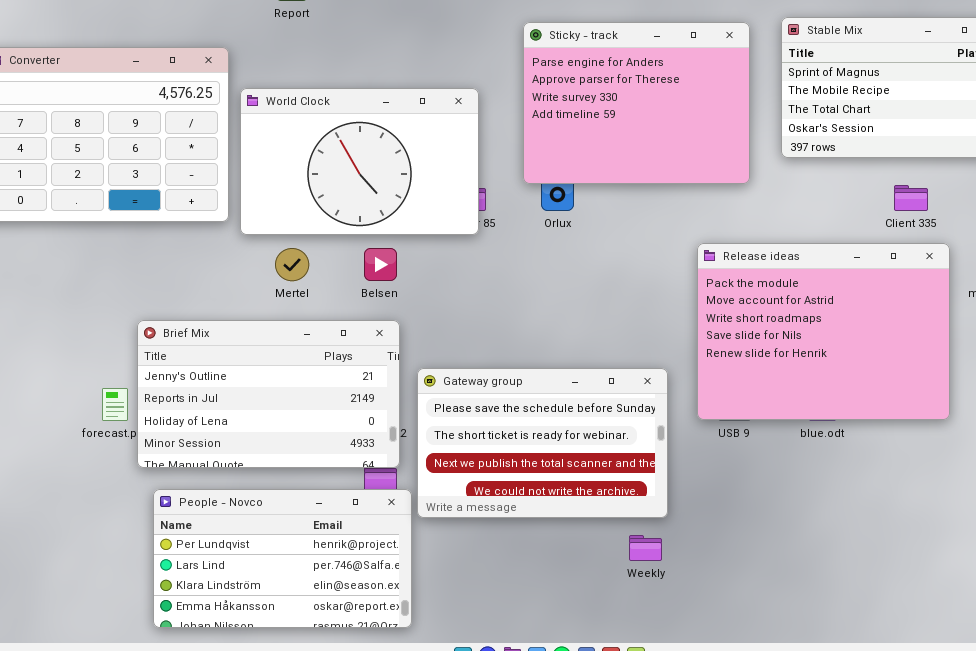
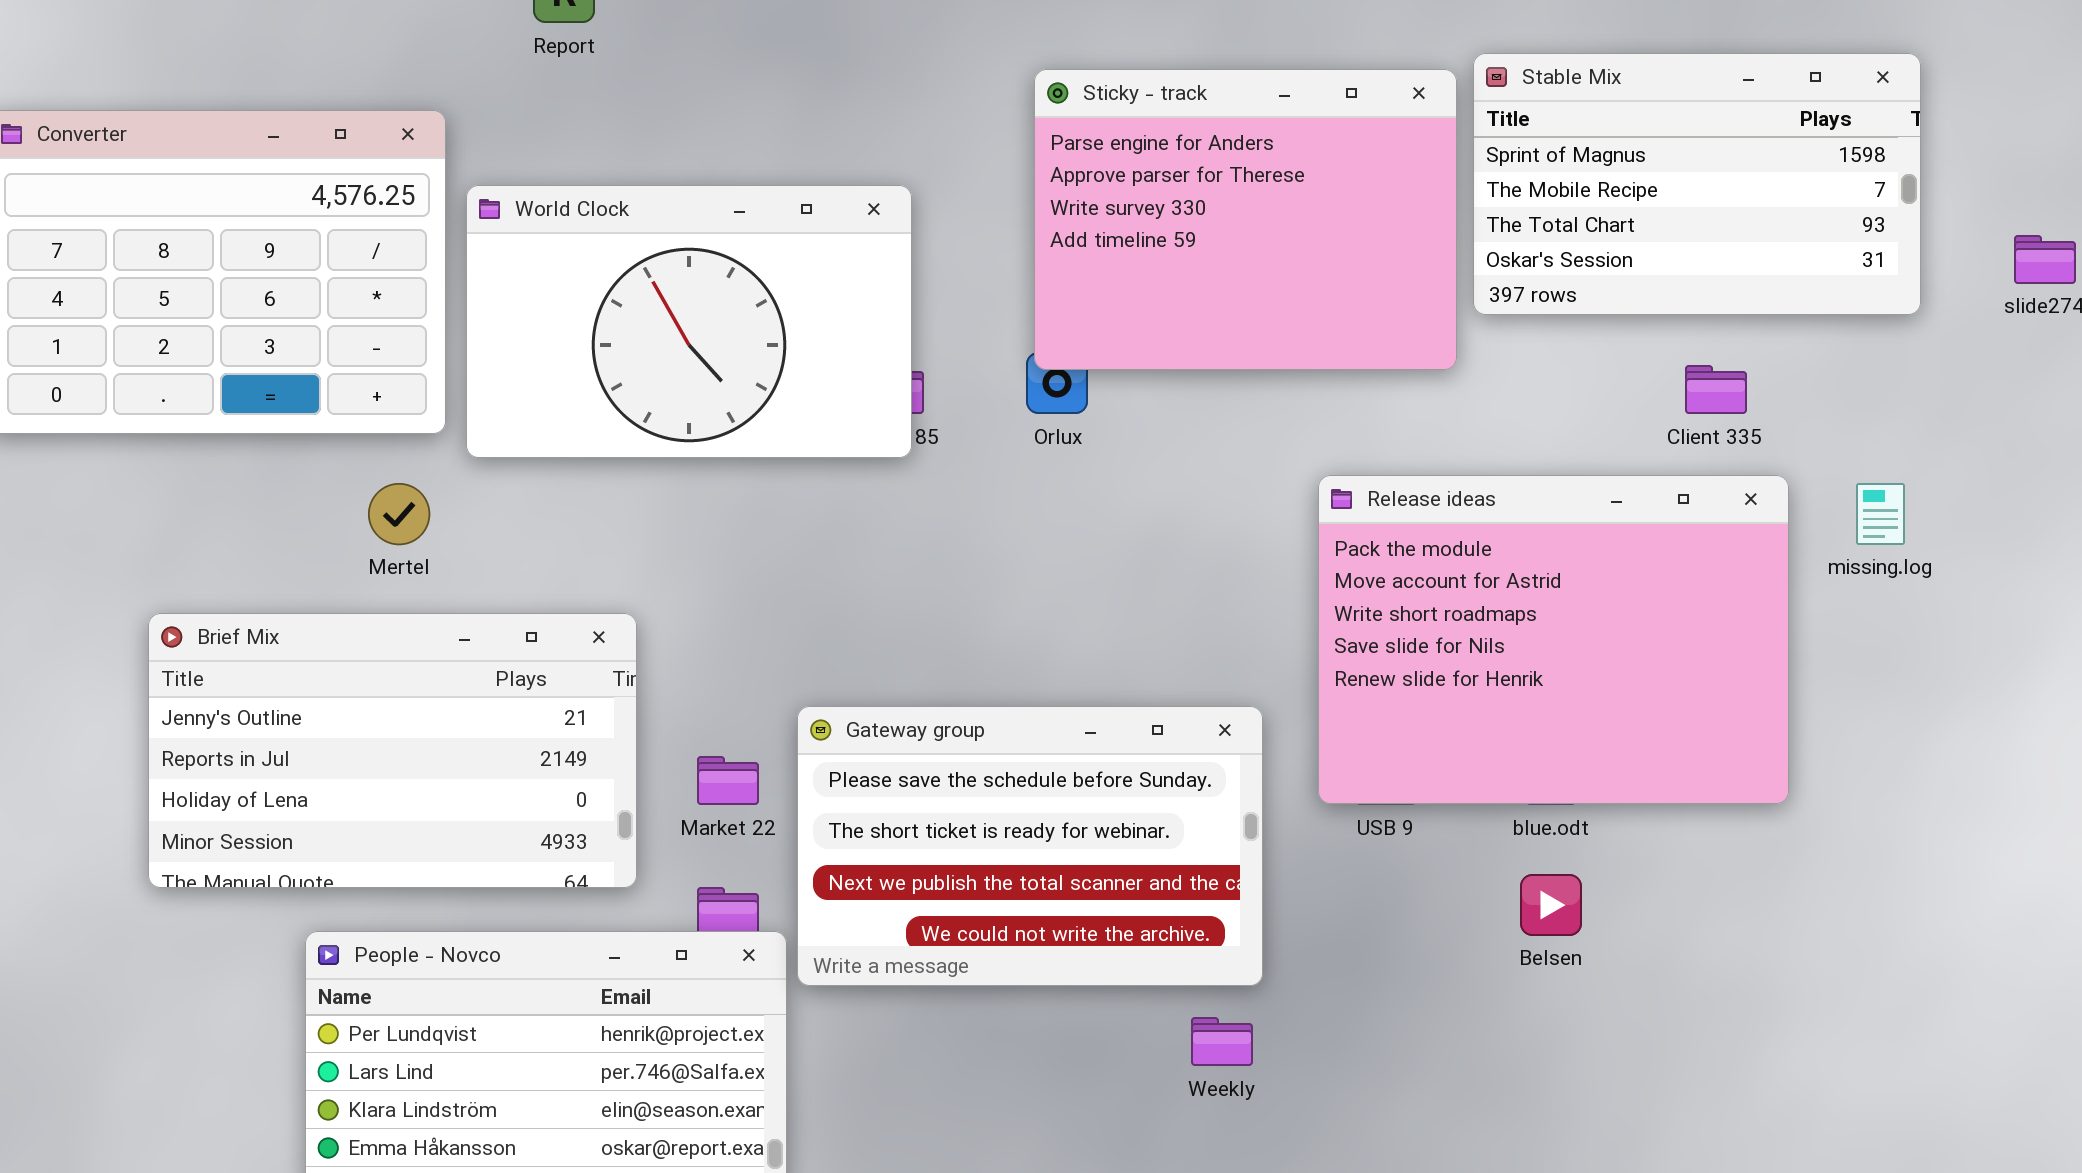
Sticky - track: [523,22,750,184] -> [1034,69,1457,370], moved
Mertel: [275,248,309,281] -> [368,483,430,545], moved
Belsen: [364,248,397,281] -> [1520,874,1582,936], moved
Brief Mix: [137,320,400,468] -> [148,613,637,888], moved

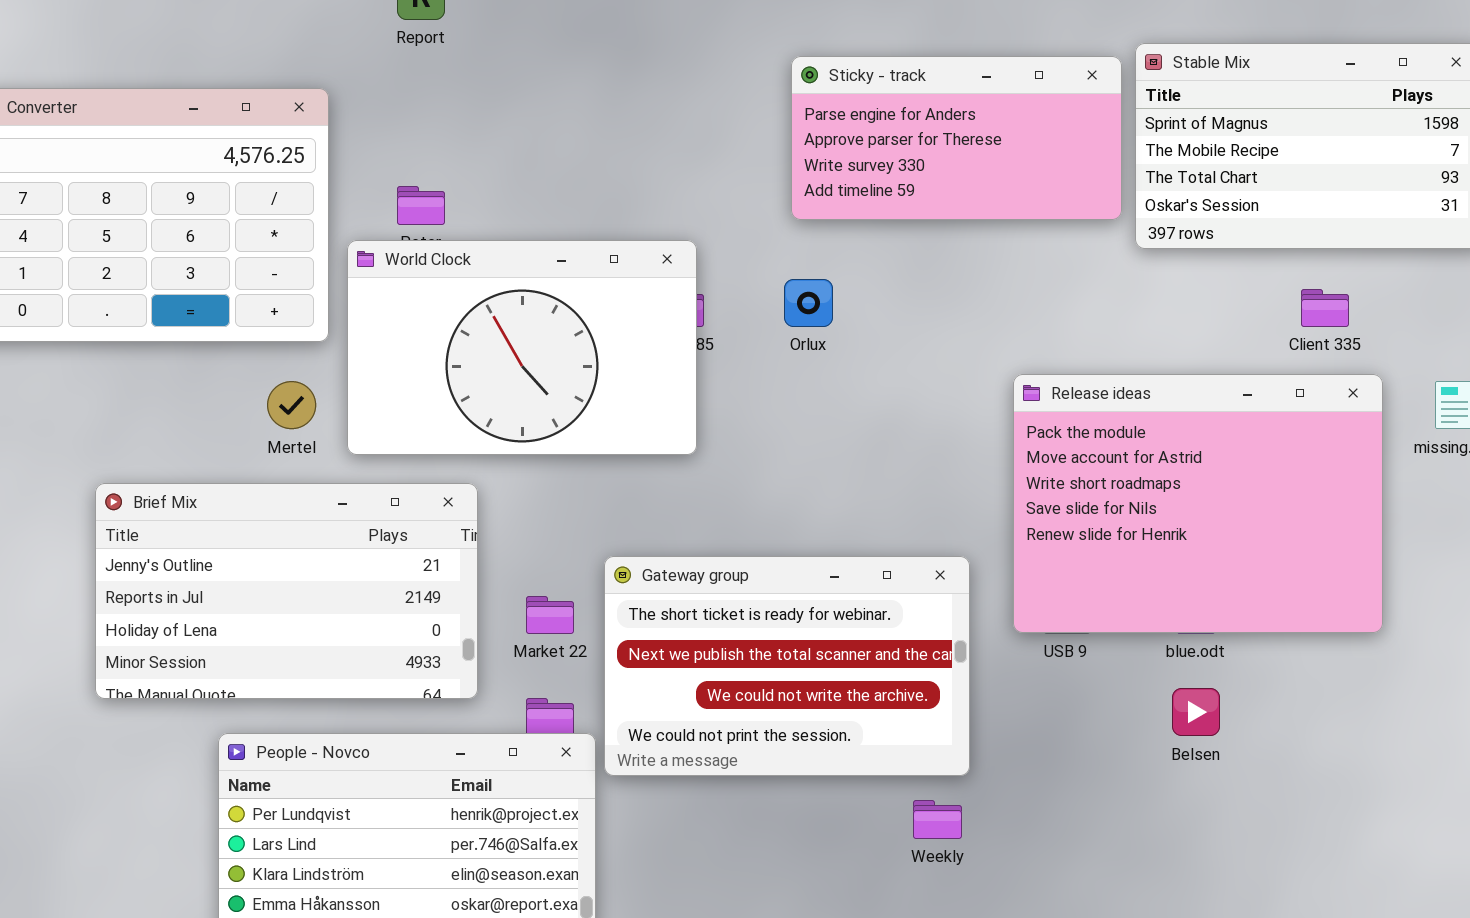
Sticky - track: [1034,69,1457,370] -> [791,56,1122,220], resized
World Clock: [466,185,912,458] -> [347,240,697,455], moved
Gateway group: [797,706,1263,986] -> [604,556,970,776], scrolled down 1 row

